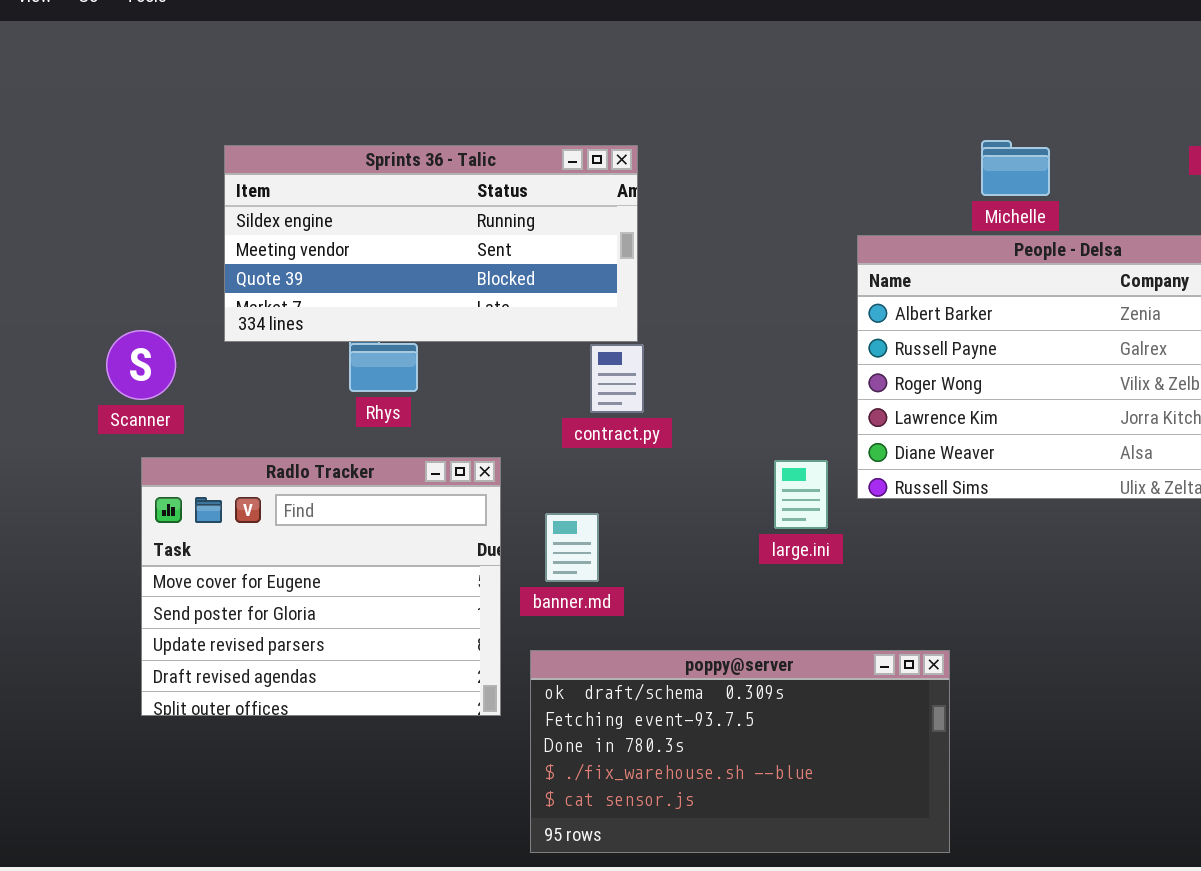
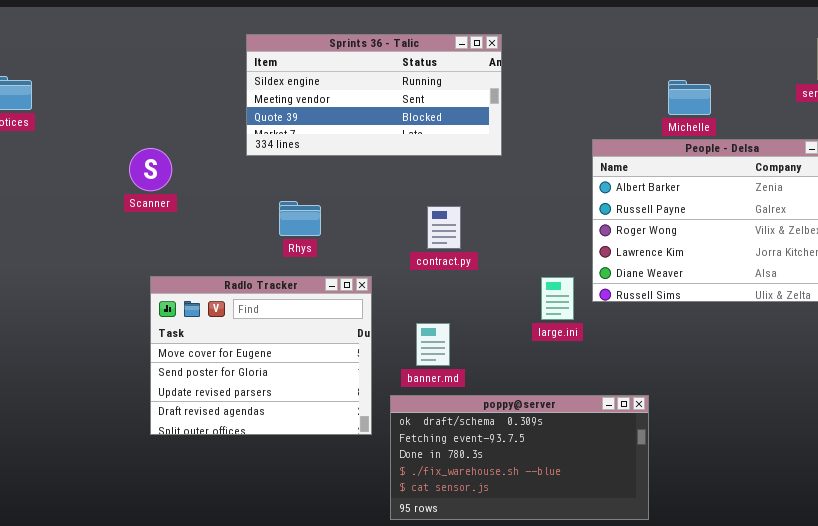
Sprints 36 - Talic: [224,145,638,342] -> [246,34,502,156], moved
Scanner: [106,330,176,400] -> [129,148,172,191], moved
banner.md: [545,513,599,582] -> [416,323,450,366], moved

